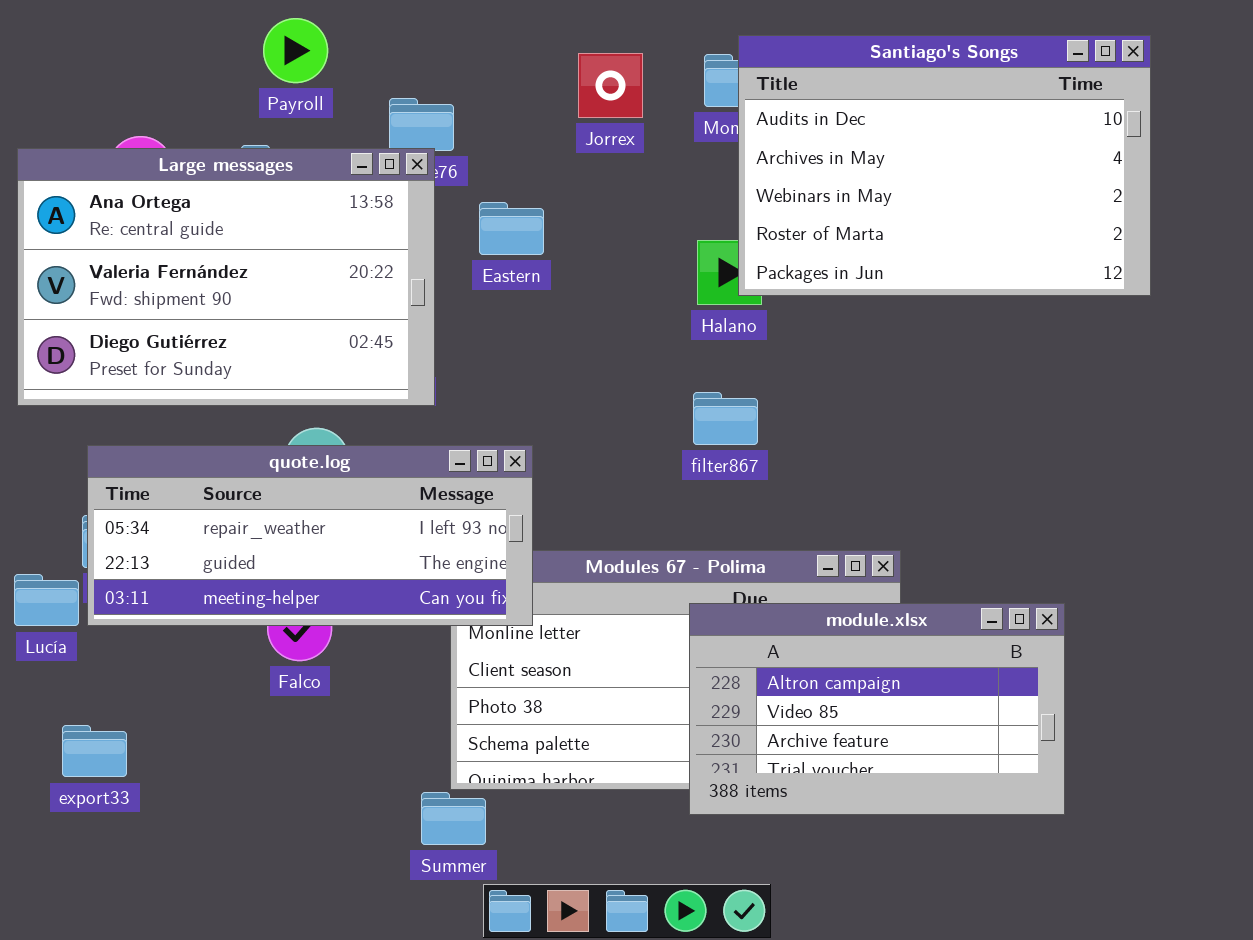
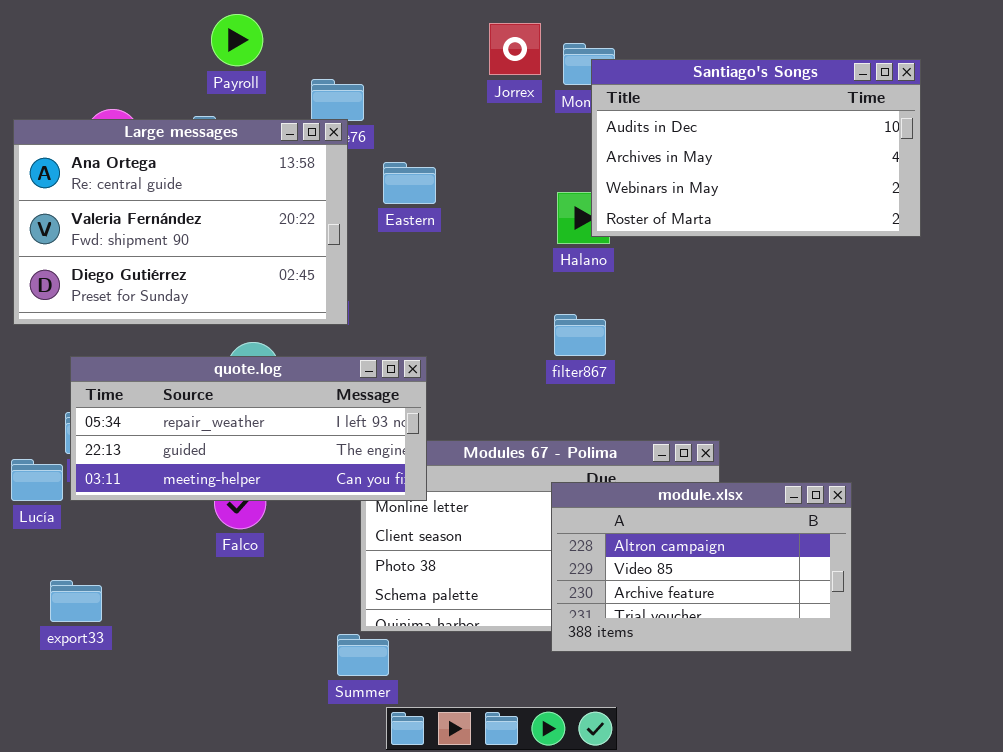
Santiago's Songs: [738,35,1151,296] -> [591,59,921,237], resized
Jorrex: [578,53,643,118] -> [489,23,541,75], moved

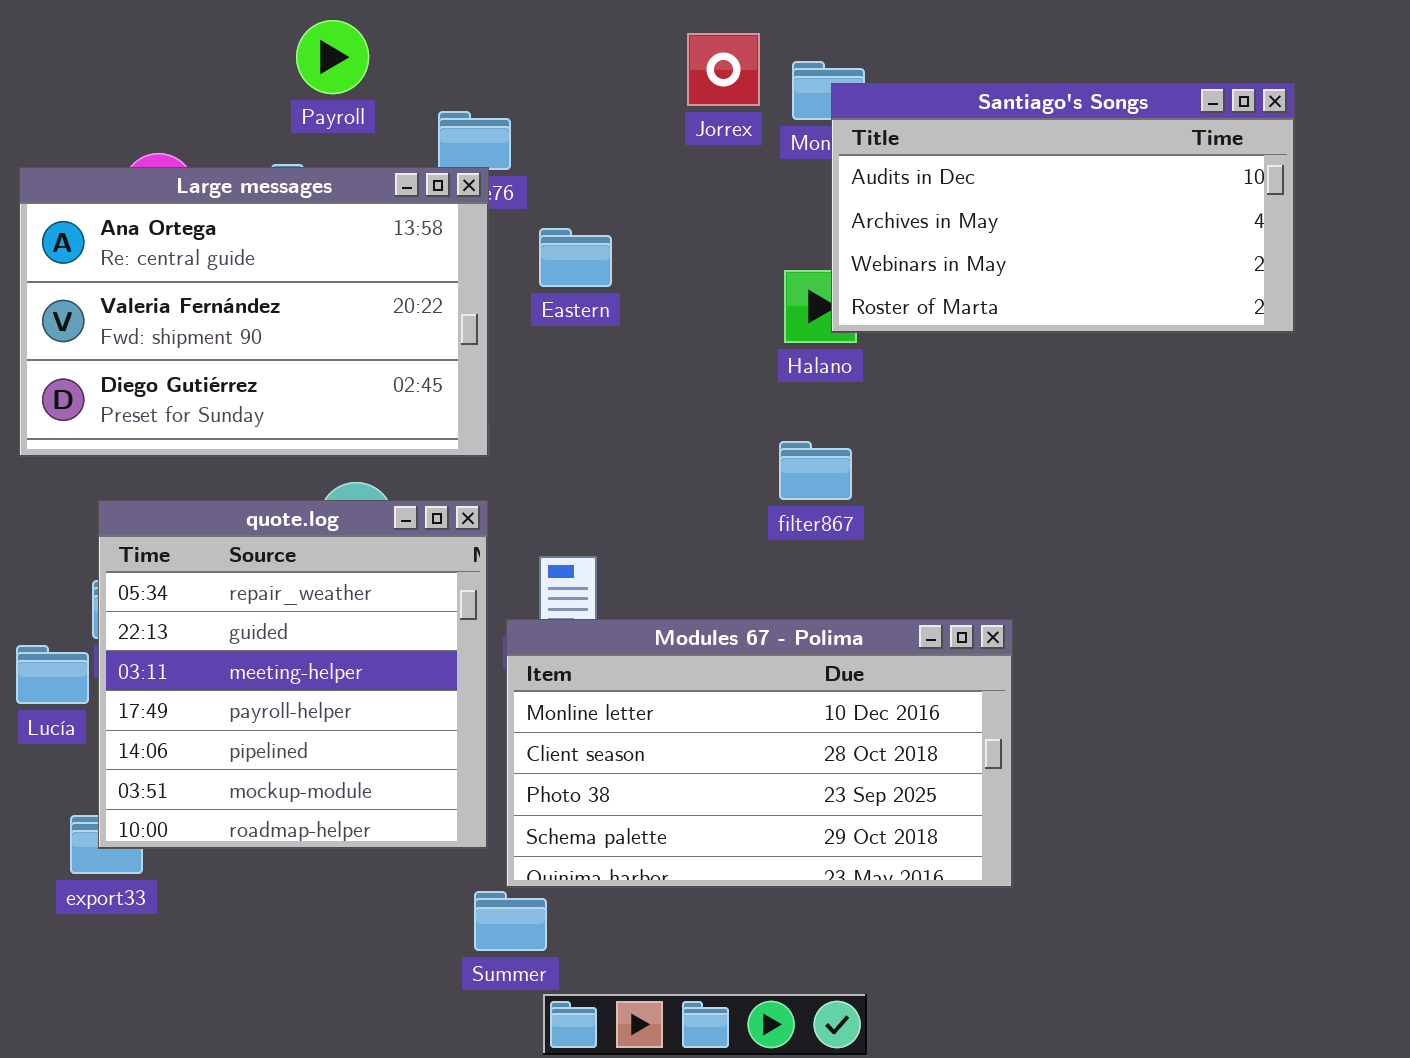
quote.log: [70,356,427,501] -> [98,500,488,849], resized
module.xlsx: [551,482,852,652] -> none, closed

